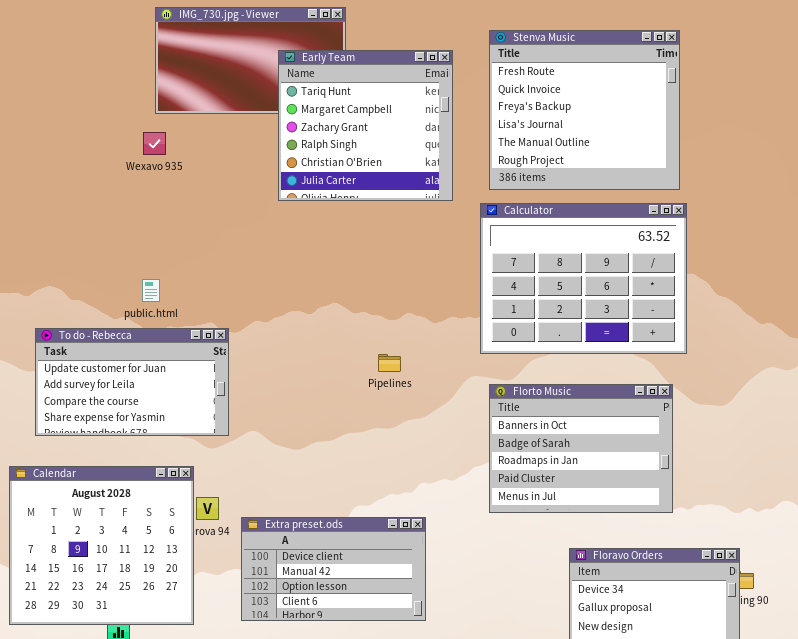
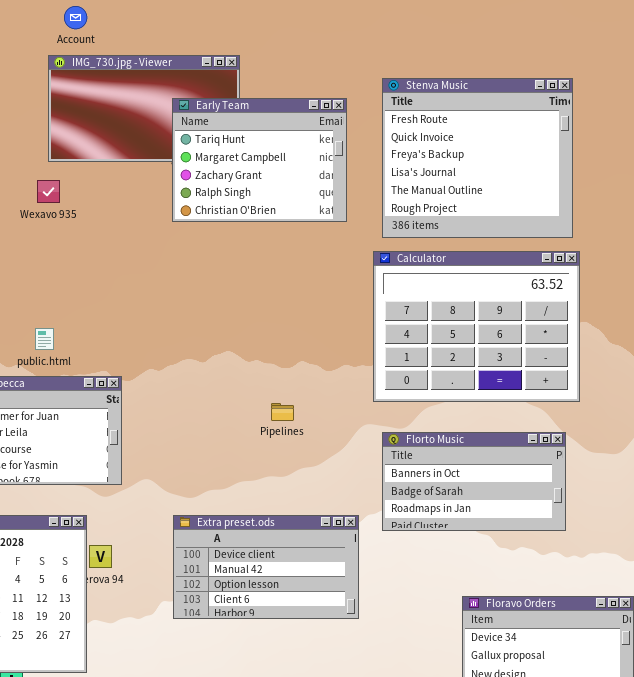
Early Team: [278,50,453,201] -> [172,98,347,222], resized
Florto Music: [489,384,673,513] -> [382,432,566,531], resized
Extra preset.ods: [241,517,426,621] -> [173,515,359,619], moved

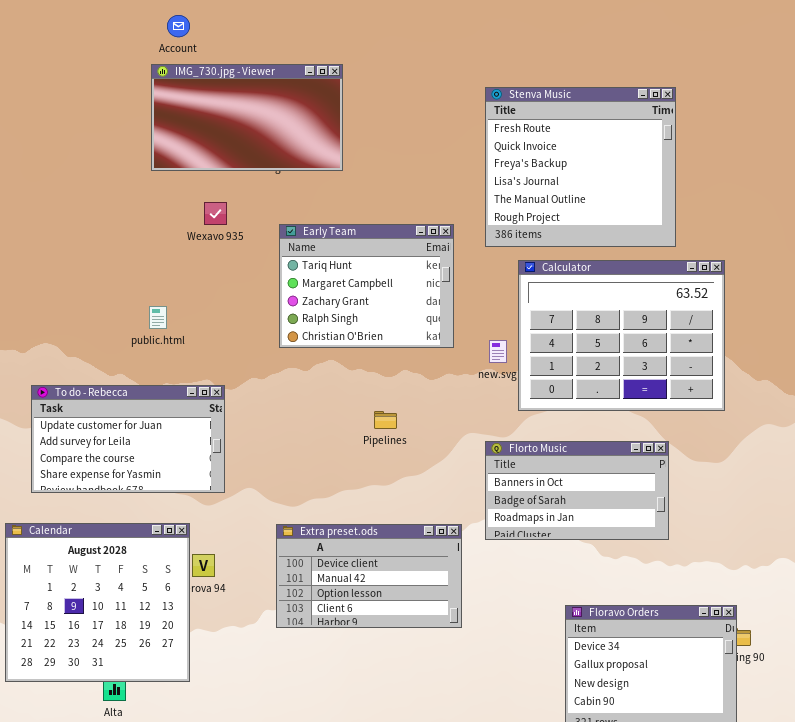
Early Team: [172,98,347,222] -> [279,224,454,348], moved
Wexavo 935: [37,180,60,203] -> [204,202,227,225], moved
Calculator: [373,251,580,402] -> [518,260,725,411], moved
public.html: [35,328,54,350] -> [149,306,167,329], moved

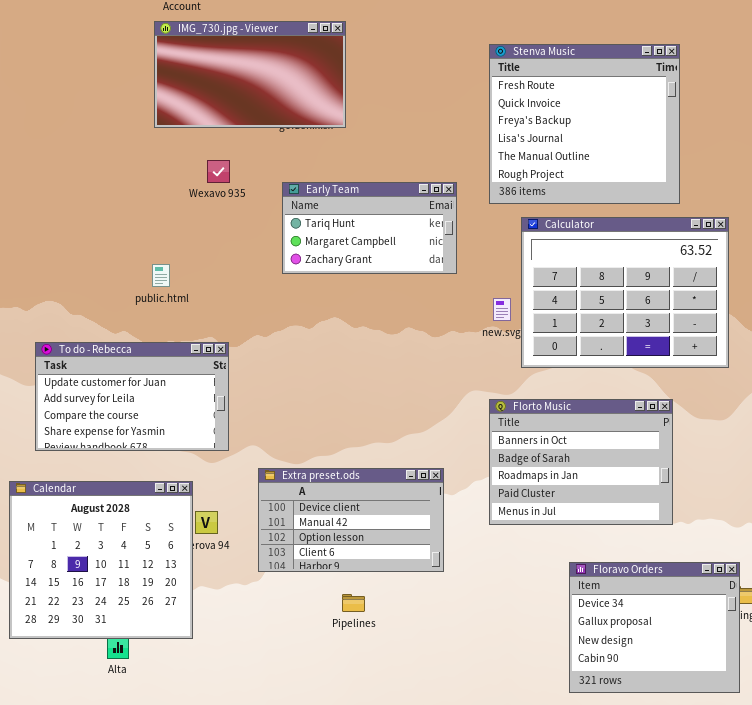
Early Team: [279,224,454,348] -> [282,182,457,274], resized
Pipelines: [374,411,397,429] -> [342,594,365,612], moved
Florto Music: [485,441,669,540] -> [489,399,673,525], resized
Extra preset.ods: [276,524,462,628] -> [258,468,444,572], moved

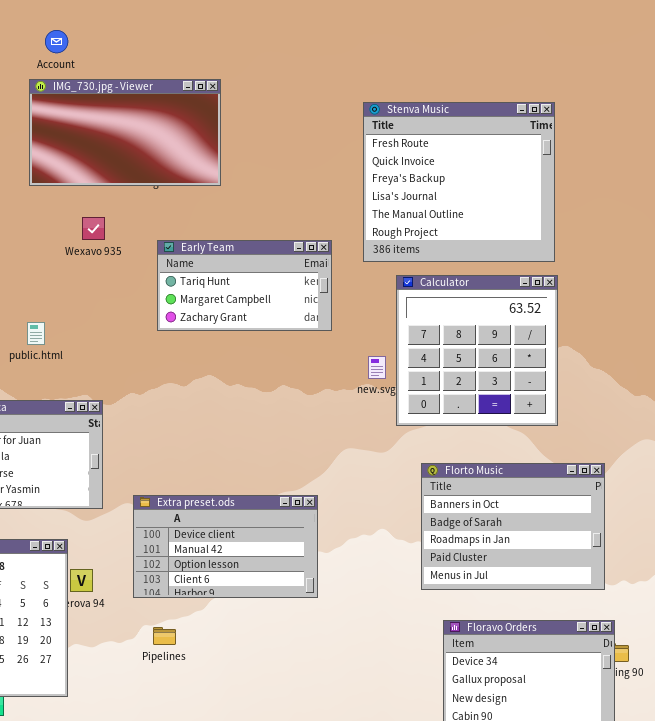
Calculator: [521,217,729,368] -> [396,275,558,426], resized
Florto Music: [489,399,673,525] -> [421,463,605,590], moved
Extra preset.ods: [258,468,444,572] -> [133,495,318,598], moved
Pipelines: [342,594,365,612] -> [153,627,176,645], moved

